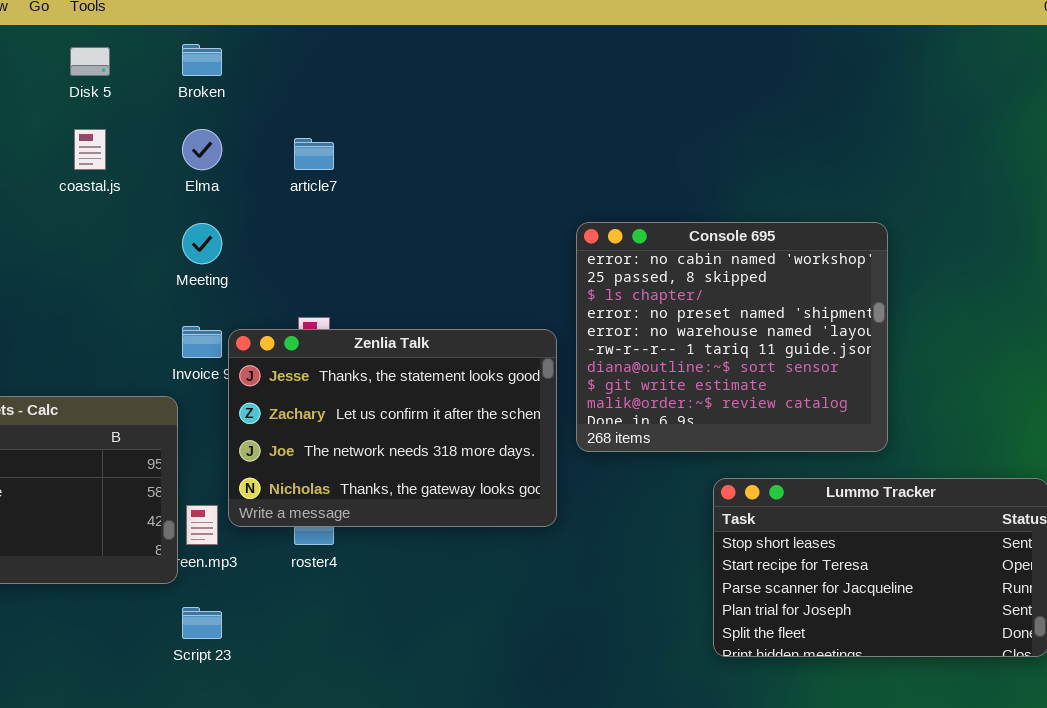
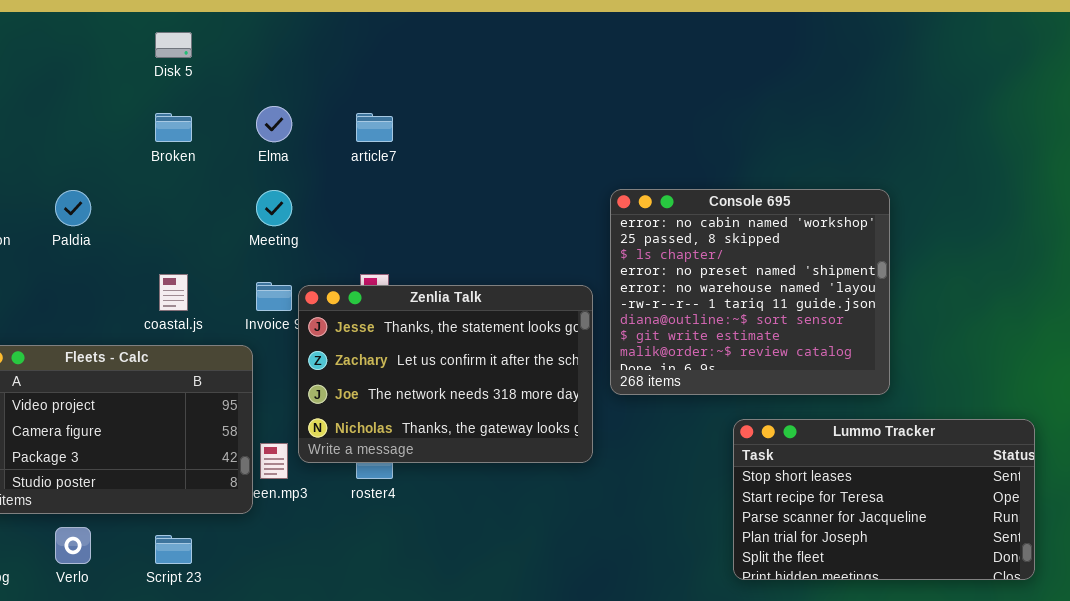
Broken: [182,44,222,76] -> [155,113,192,142], moved
coastal.js: [74,129,106,170] -> [159,274,188,311], moved
Script 23: [182,607,222,639] -> [155,535,192,564], moved

